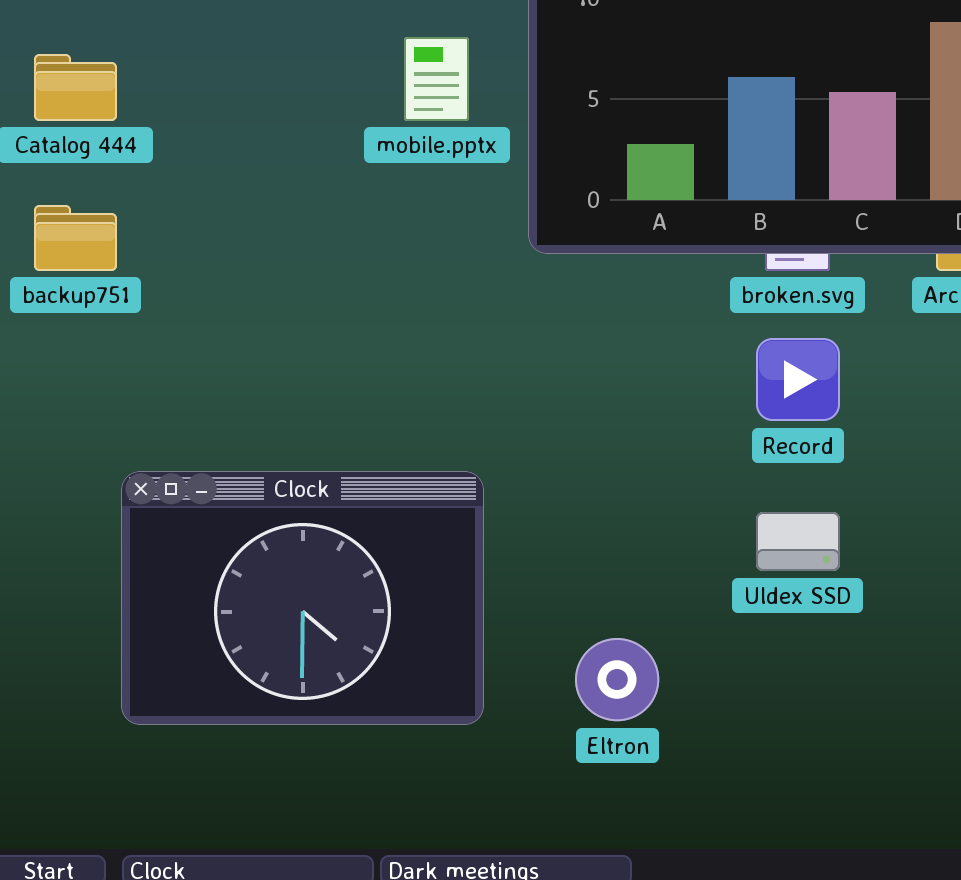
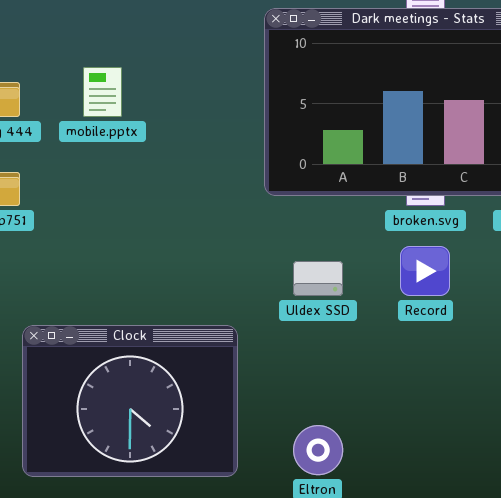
mobile.pptx: [404,37,469,121] -> [83,67,122,117], moved
Uldex SSD: [756,512,840,571] -> [293,261,343,296], moved

